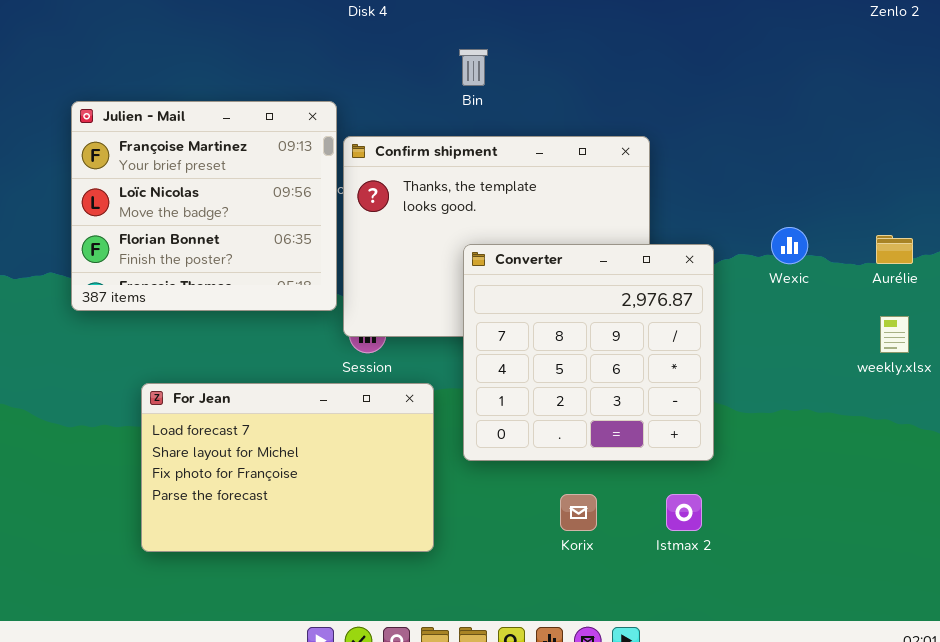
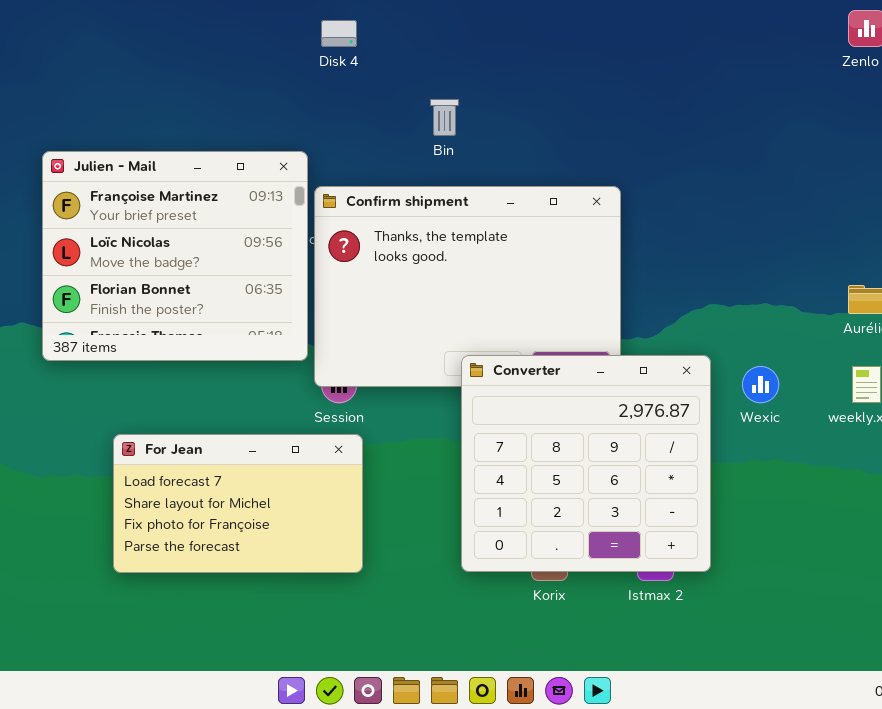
Wexic: [771,227,808,264] -> [742,366,779,403], moved
Converter: [463,244,714,461] -> [461,355,711,572], moved
For Jean: [141,383,434,552] -> [113,434,363,573], resized

